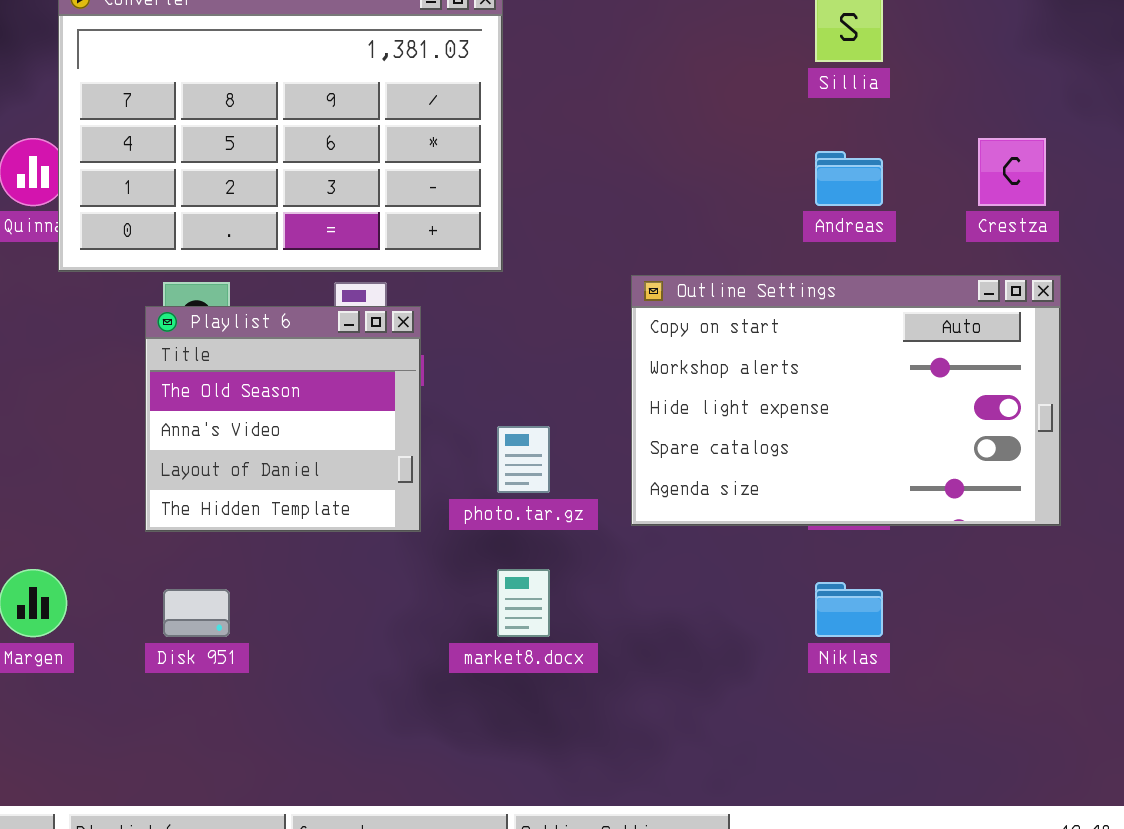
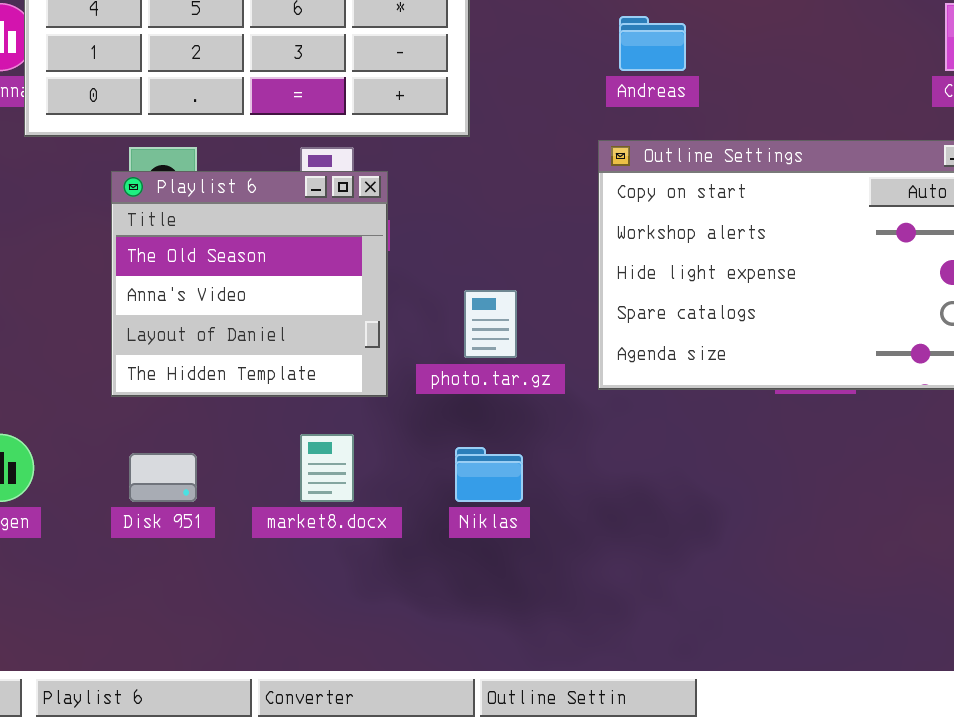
Andreas: [815,151,883,206] -> [619,16,686,71], moved
market8.docx: [497,569,550,637] -> [300,434,354,502], moved
Niklas: [815,582,883,637] -> [455,447,523,502], moved

